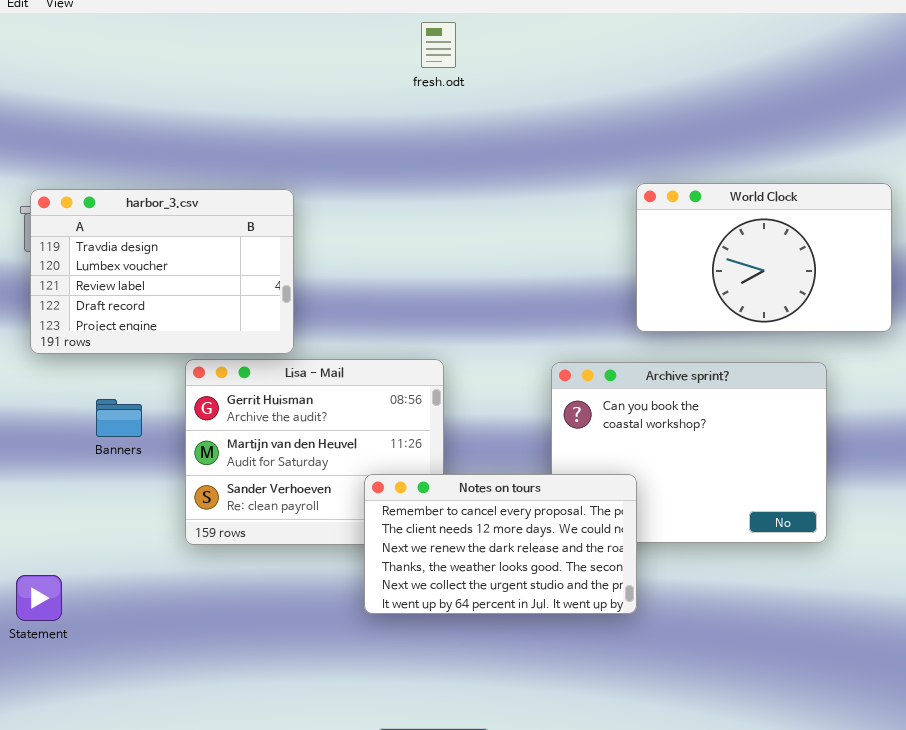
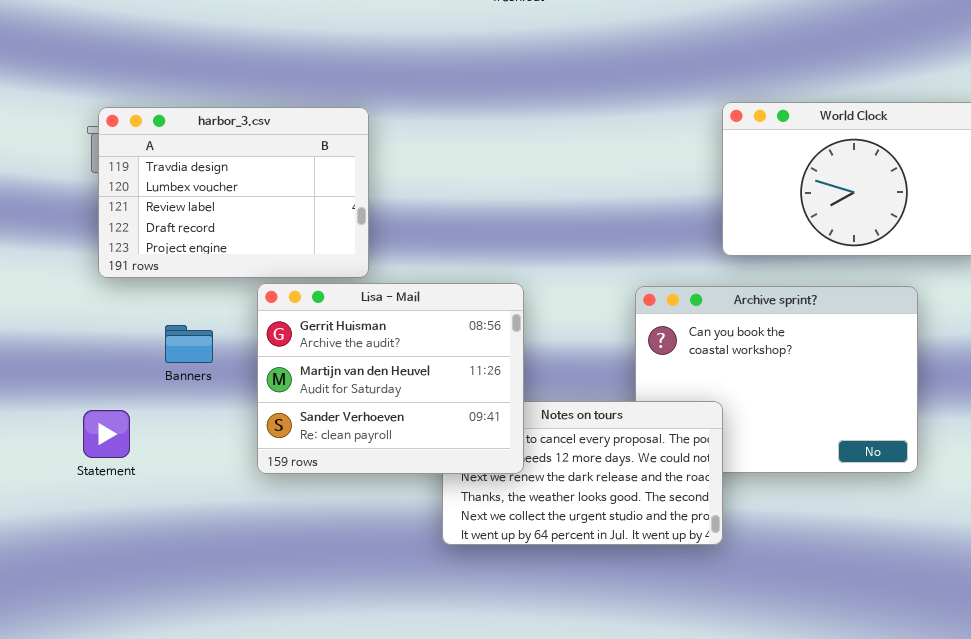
Lisa - Mail: [185,359,444,545] -> [257,283,524,474], raised
Statement: [16,575,62,621] -> [83,410,130,458], moved

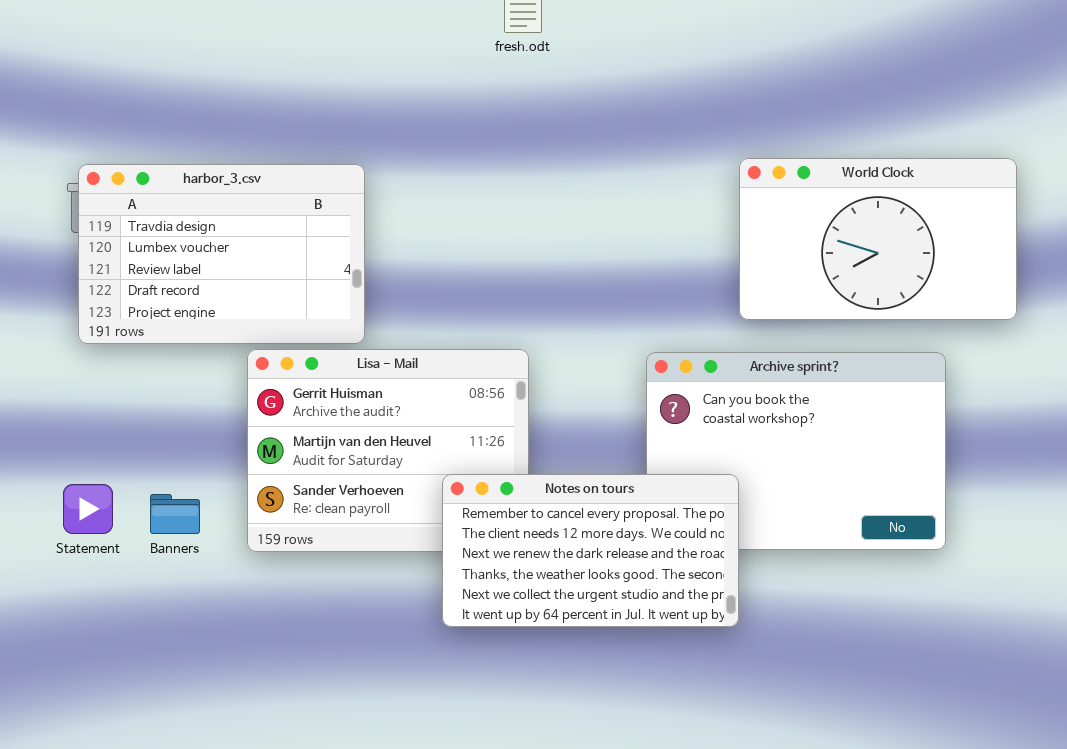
Banners: [165,325,213,363] -> [150,494,200,534], moved
Notes on tours: [442,401,723,545] -> [442,474,739,627], raised

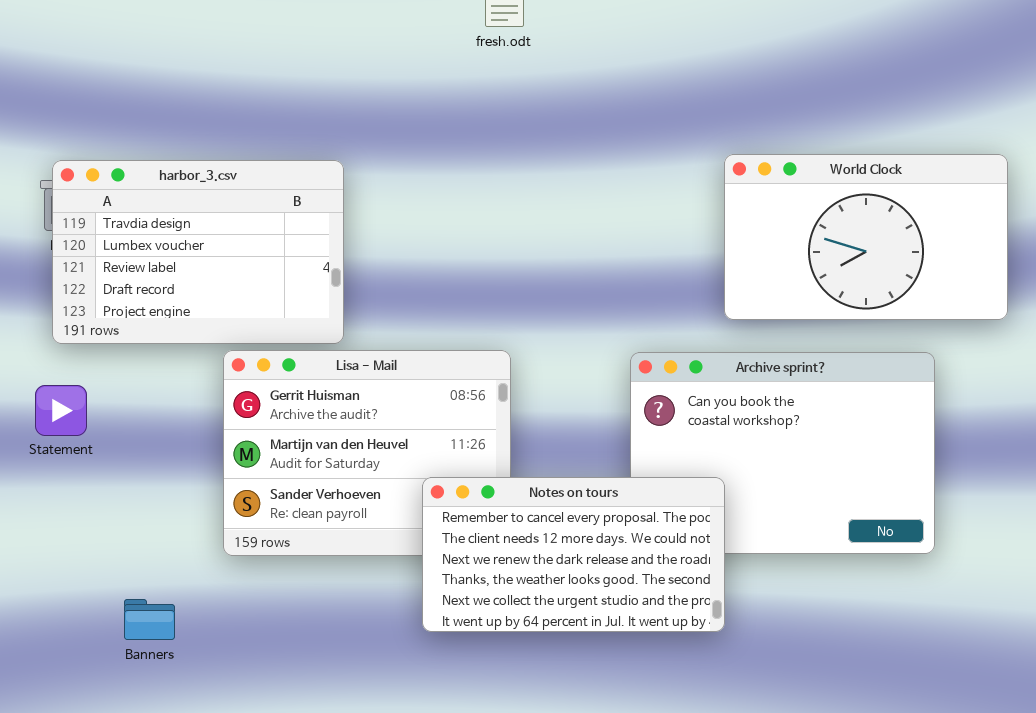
Statement: [63,484,113,534] -> [35,385,87,436], moved
Banners: [150,494,200,534] -> [124,599,175,640], moved

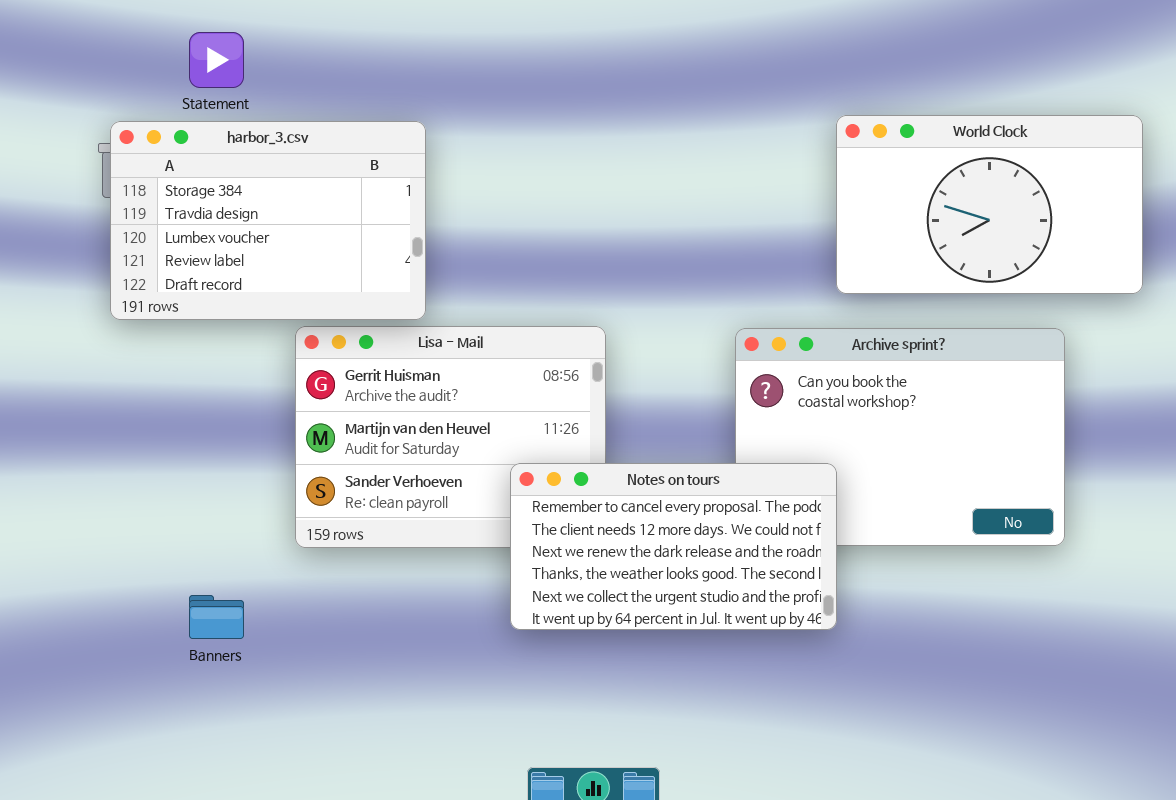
harbor_3.csv: [52,160,344,344] -> [110,121,426,320], scrolled up 1 row
Statement: [35,385,87,436] -> [189,32,244,88], moved

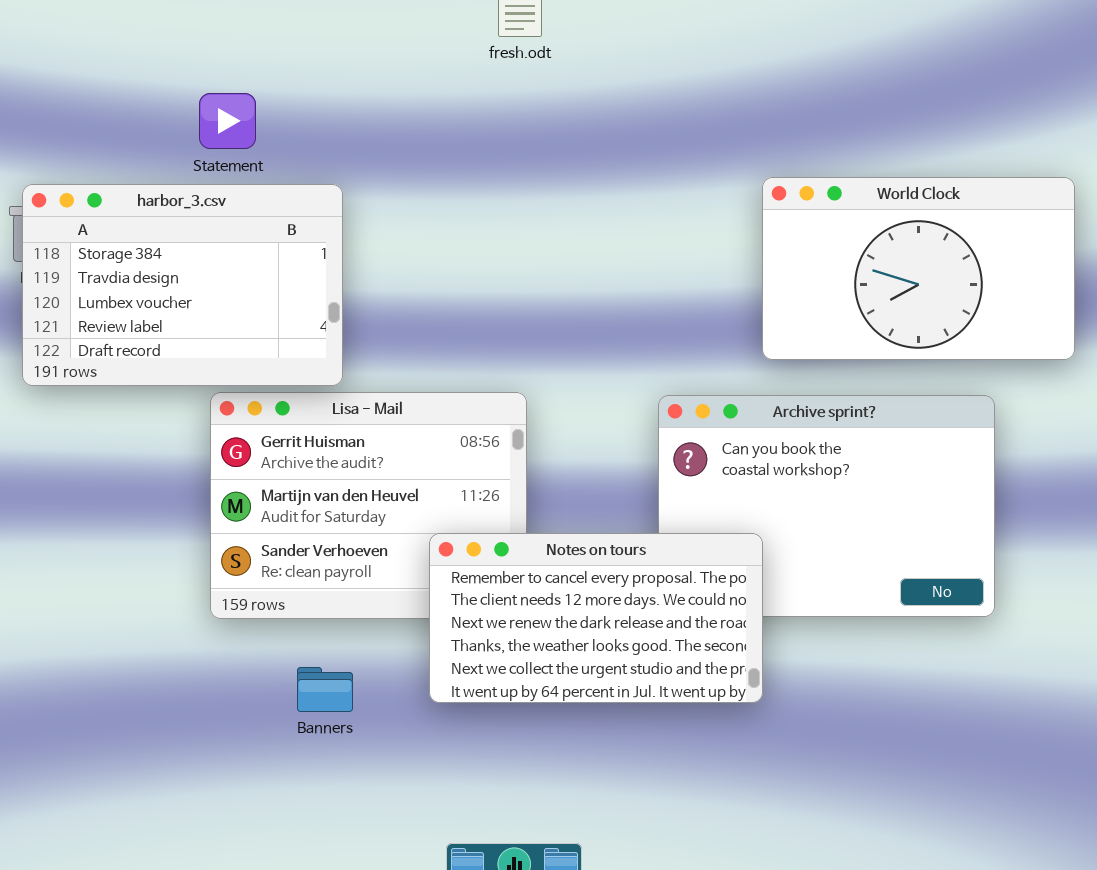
Statement: [189,32,244,88] -> [199,93,256,149], moved
Banners: [189,595,244,639] -> [297,667,353,712], moved

